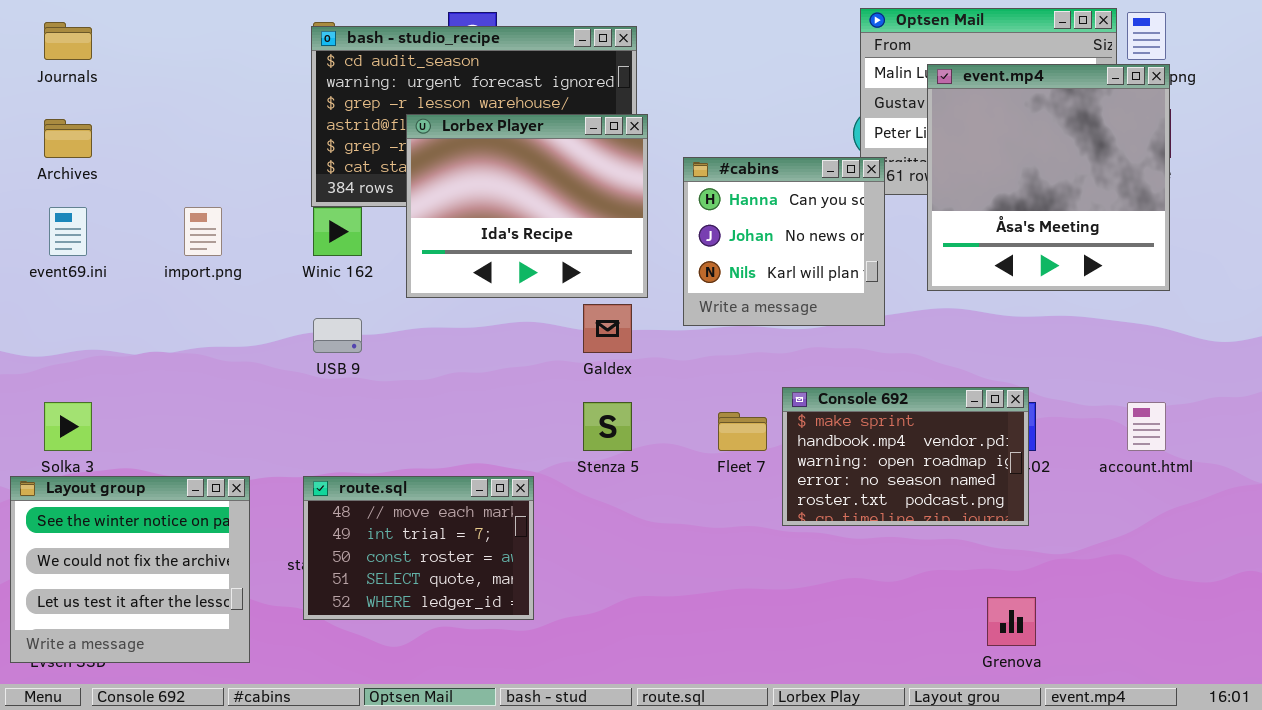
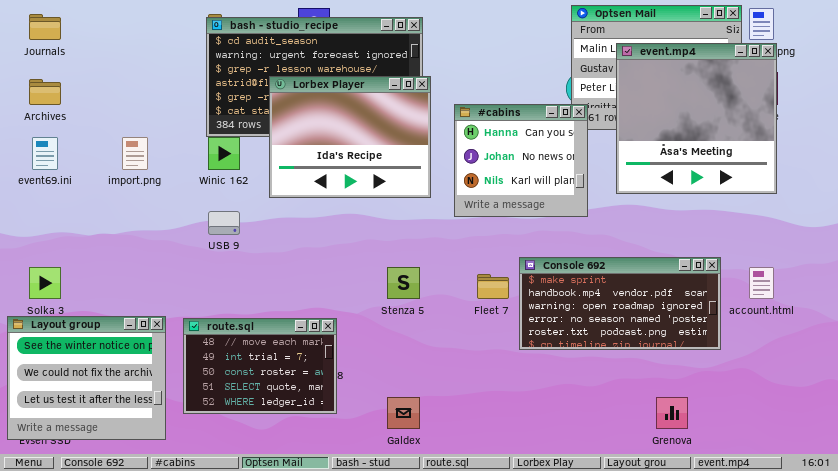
Galdex: [583,304,632,353] -> [387,397,420,429], moved
Console 692: [782,387,1029,526] -> [519,257,721,350], resized
route.sql: [303,476,534,620] -> [183,318,337,414], moved

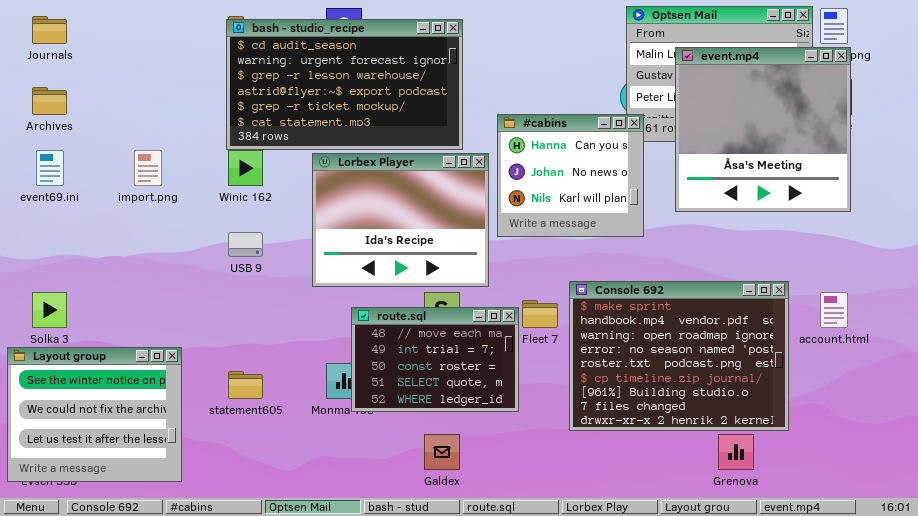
Lorbex Player: [269,76,431,198] -> [312,153,489,287], moved
Console 692: [519,257,721,350] -> [569,281,789,431], resized
route.sql: [183,318,337,414] -> [351,307,519,412], moved

